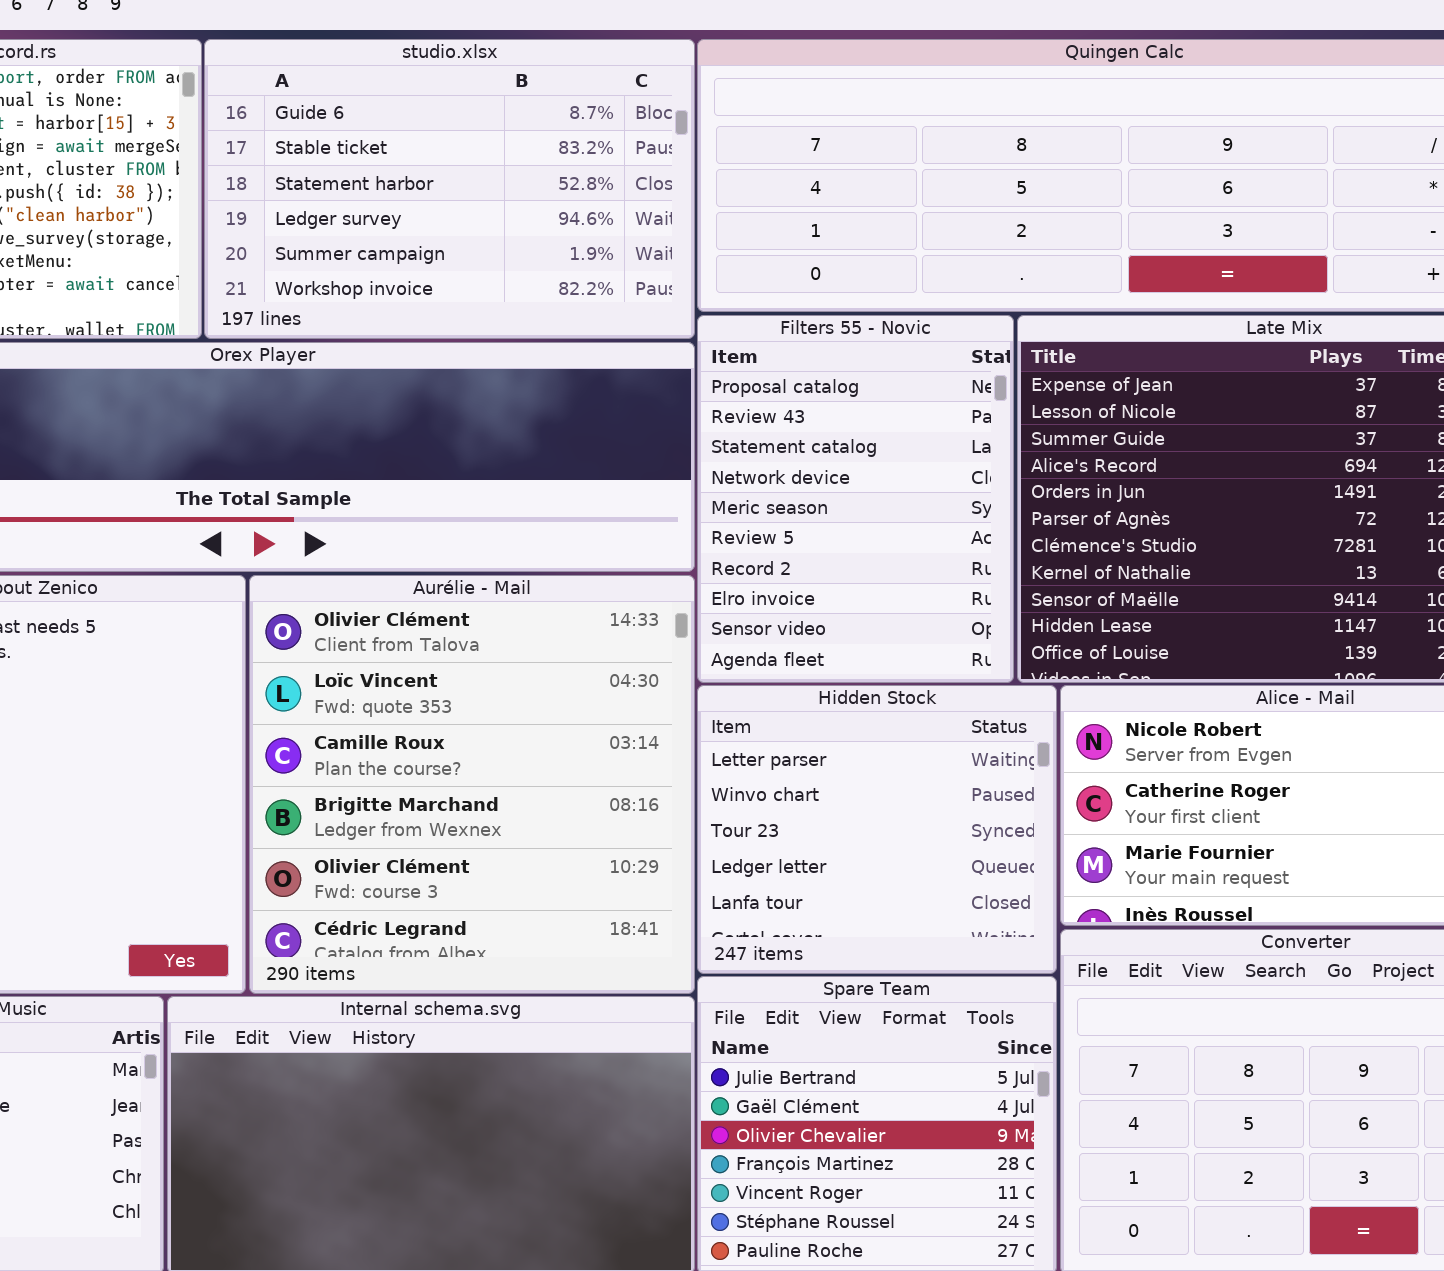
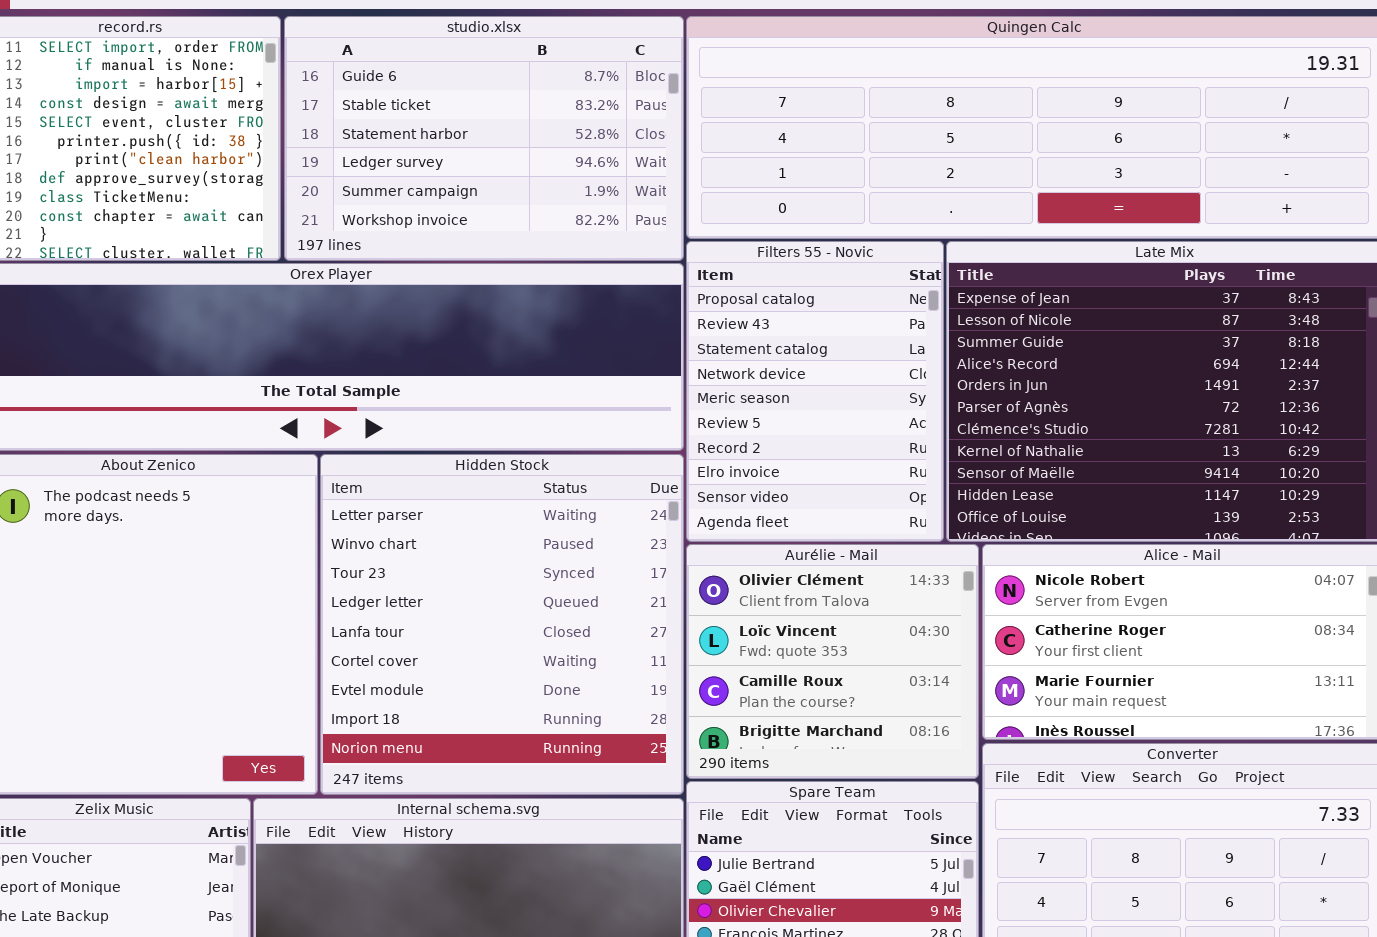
Aurélie - Mail: [249,575,695,994] -> [686,544,979,779], moved, resized
Hidden Stock: [697,685,1057,974] -> [320,454,684,795], moved, resized

